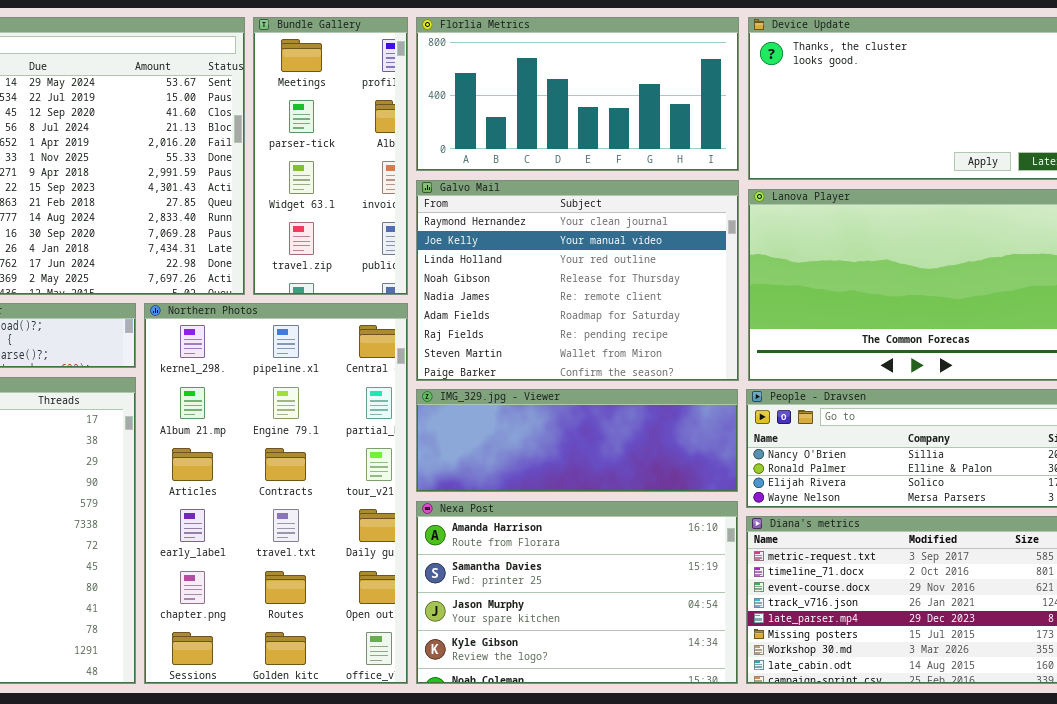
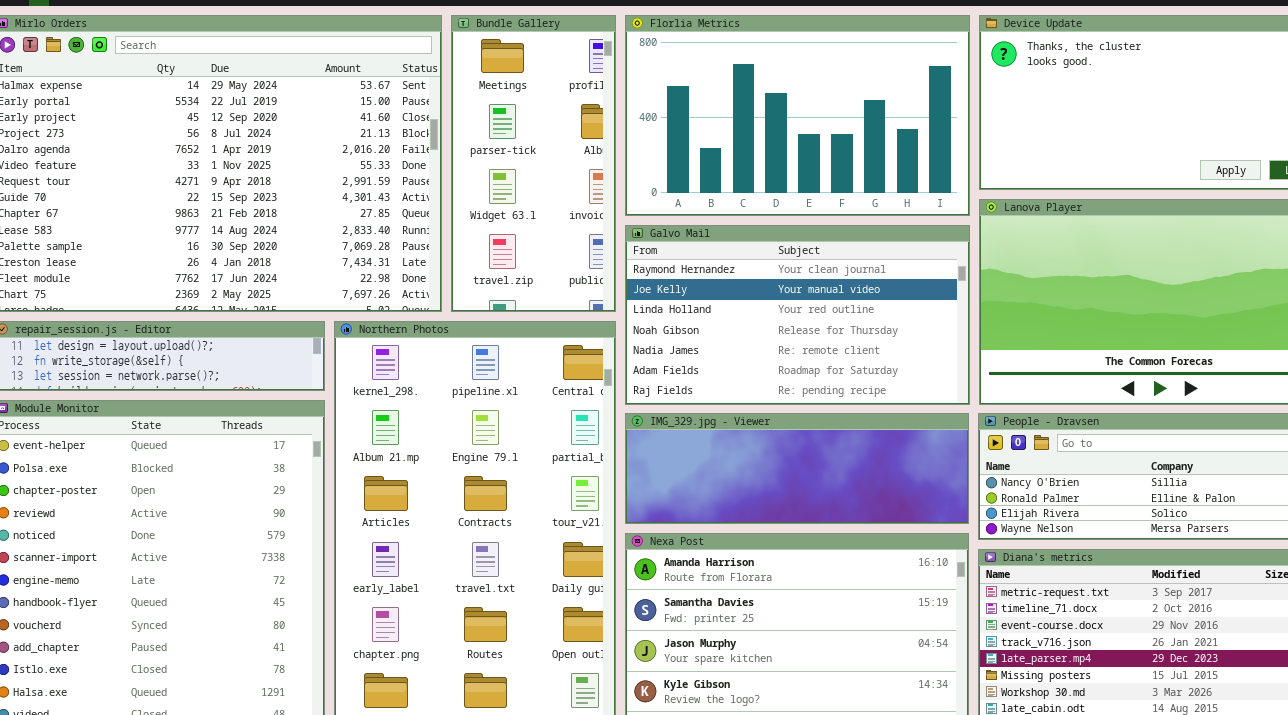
Florlia Metrics: [416,17,739,171] -> [625,15,970,216], resized
Galvo Mail: [416,180,739,381] -> [625,225,970,405], resized

